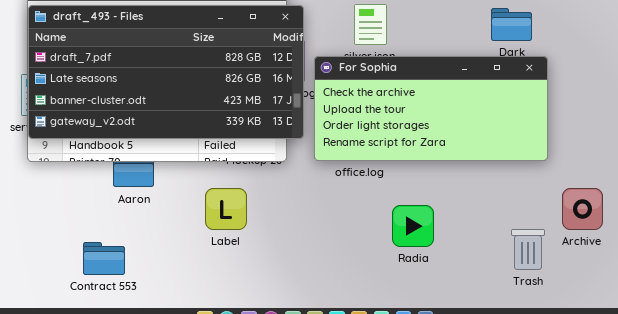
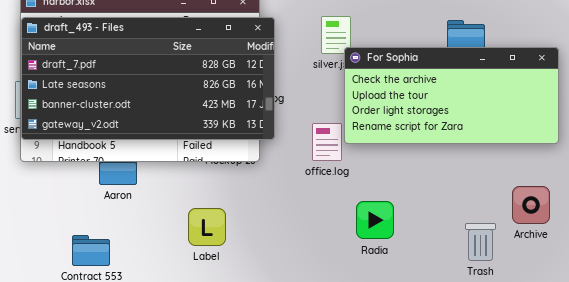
For Sophia: [314,56,548,161] -> [344,47,559,144], moved
Label: [205,188,247,230] -> [188,208,226,246], moved

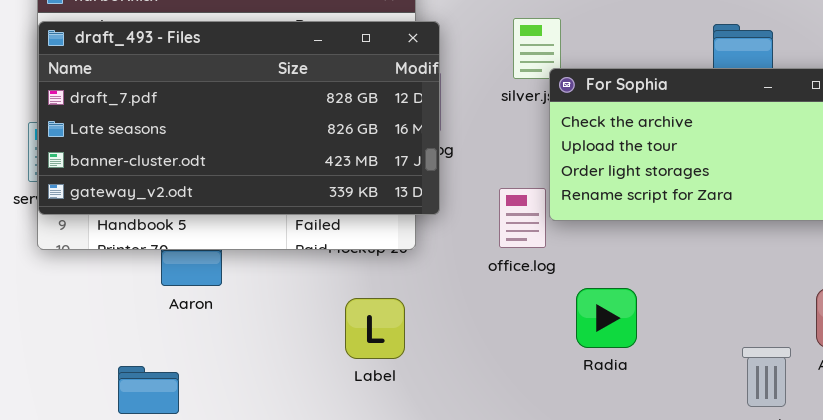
Radia: [356,201,394,239] -> [576,288,637,348], moved
Label: [188,208,226,246] -> [345,298,405,359], moved

